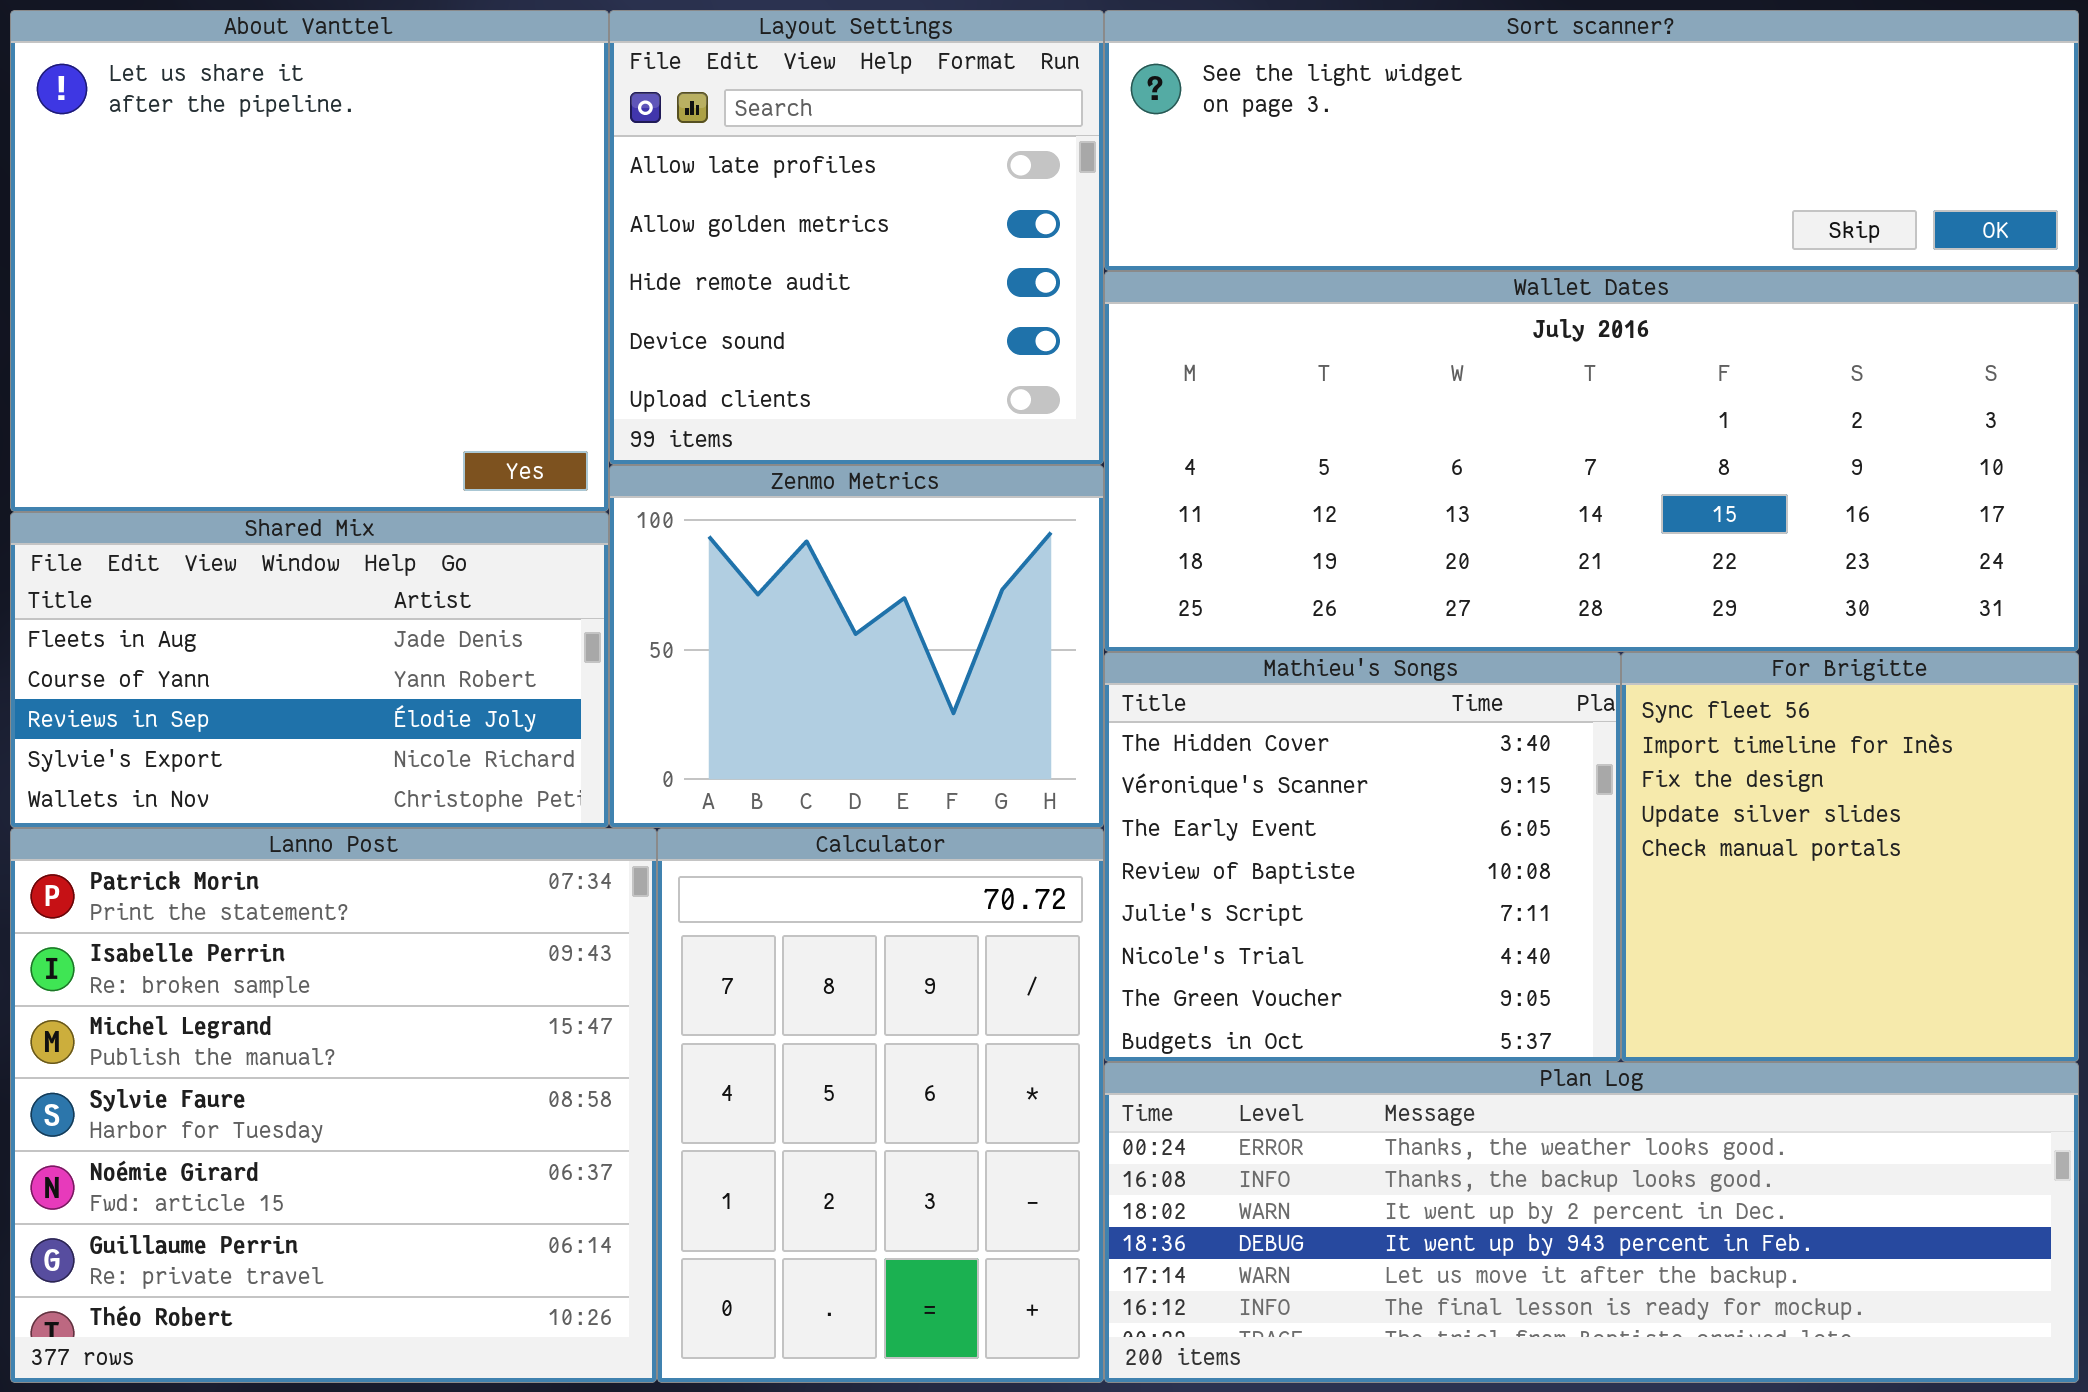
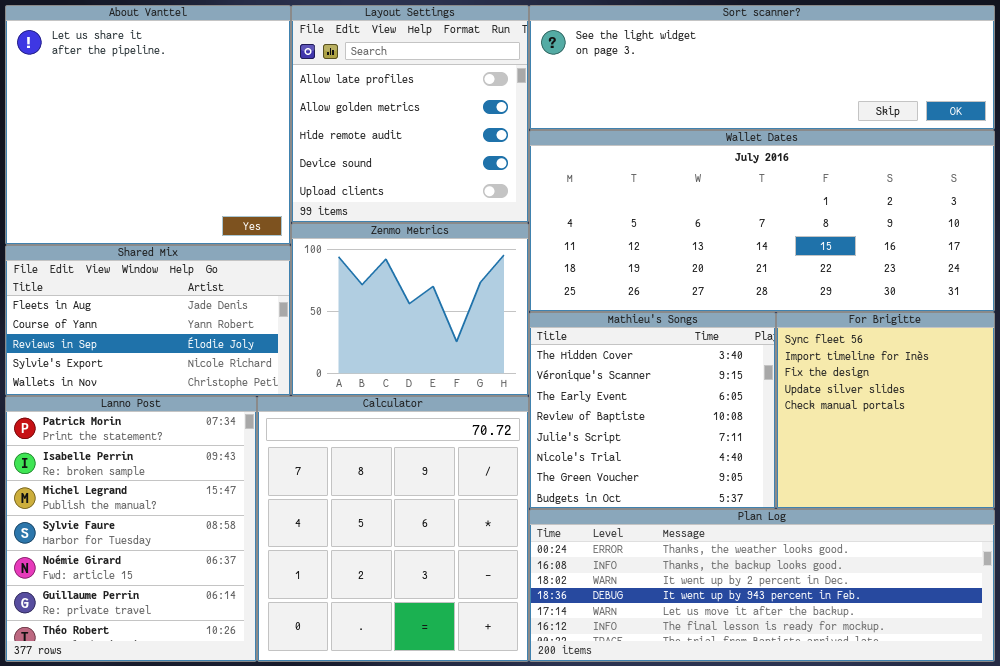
Lanno Post: [10,828,657,1383] -> [5,396,257,662], resized
Calculator: [657,828,1104,1383] -> [257,396,529,662], resized

